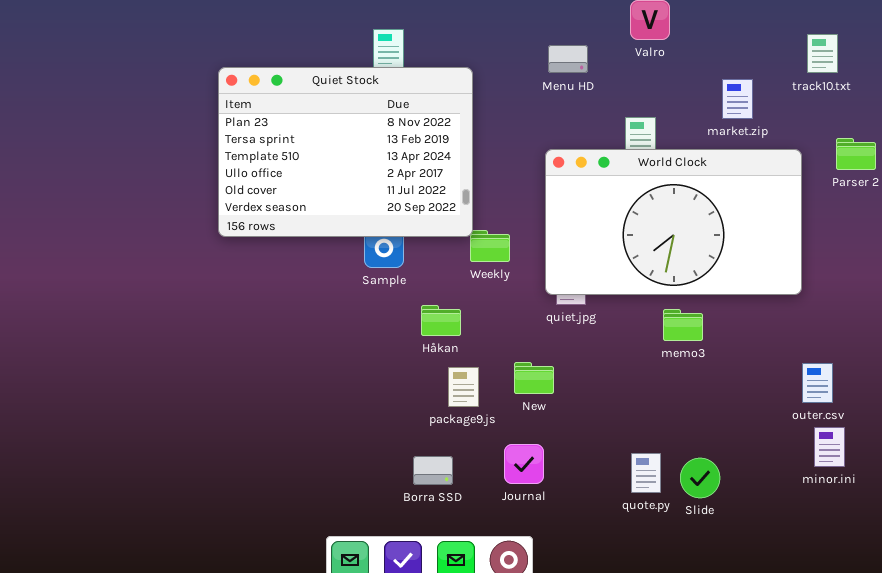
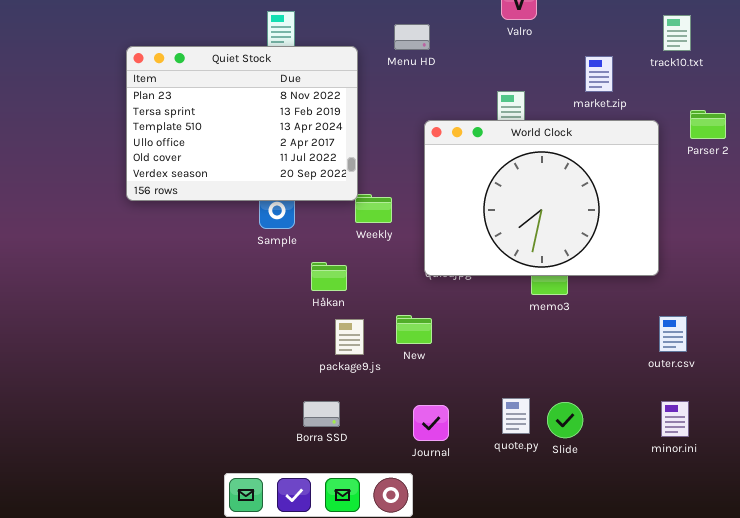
Menu HD: [548,45,588,73] -> [394,24,430,50], moved
World Clock: [545,149,802,295] -> [424,120,659,276], resized
minor.ini: [814,427,845,467] -> [661,401,689,437], moved
Journal: [504,444,544,484] -> [413,405,449,441], moved

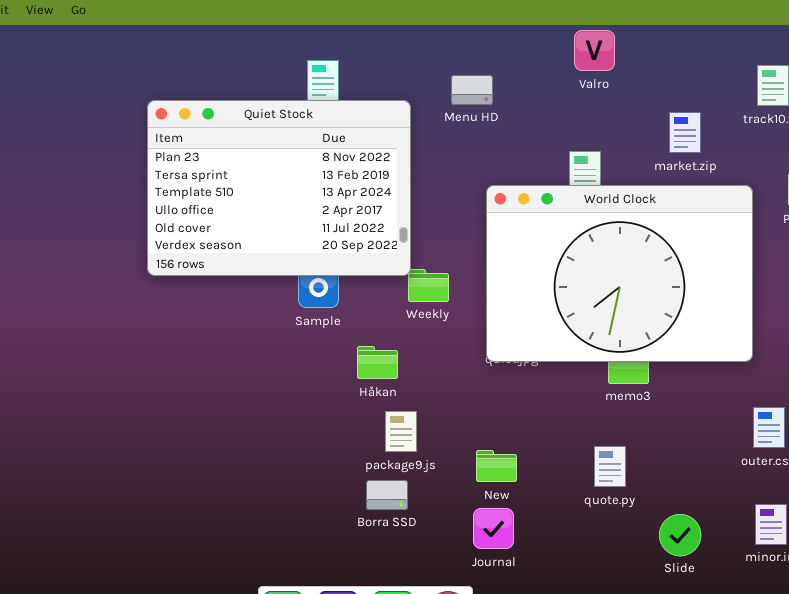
New: [396,315,432,344] -> [476,450,517,482], moved
quote.py: [502,398,530,434] -> [594,446,626,487], moved
Borra SSD: [303,401,340,427] -> [366,480,408,510], moved
Slide: [547,402,583,438] -> [659,514,701,556], moved

